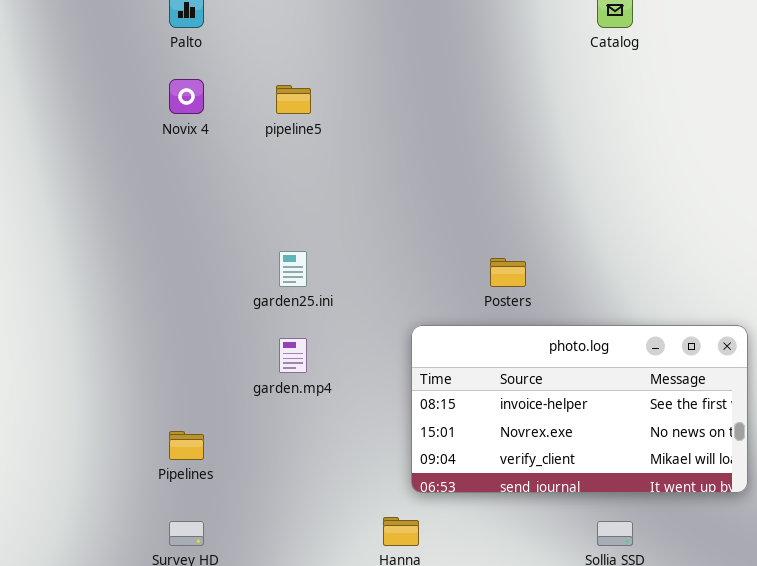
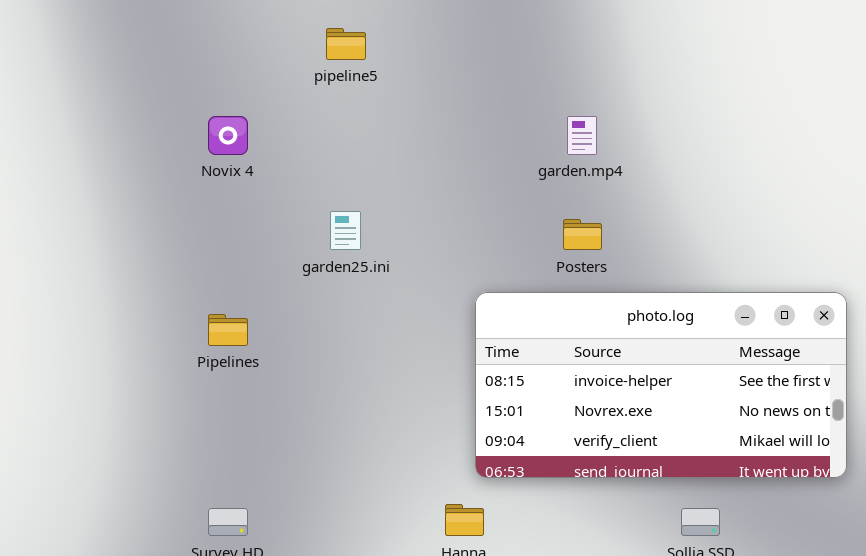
Novix 4: [169,79,204,114] -> [208,116,248,155], moved
garden.mp4: [279,338,307,373] -> [567,116,597,155], moved
Pipelines: [169,431,204,460] -> [208,314,248,346], moved

